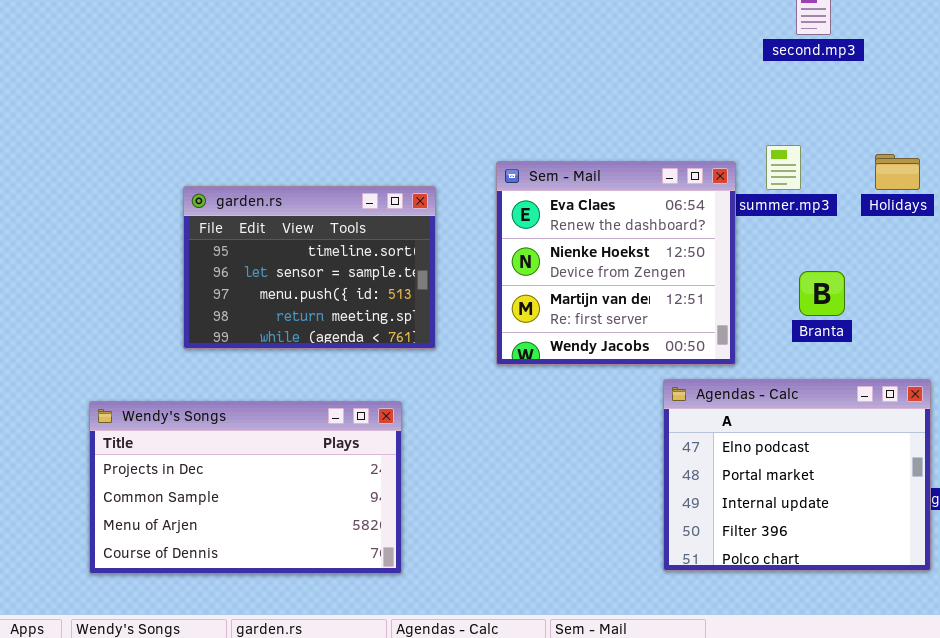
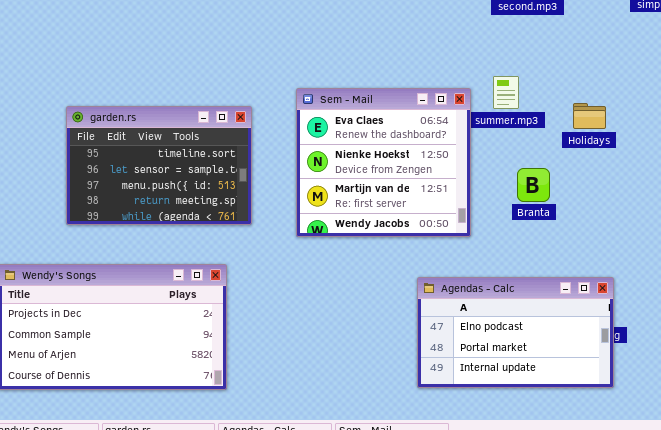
Holidays: [875,154,920,190] -> [573,103,606,129], moved
Agendas - Calc: [663,379,931,571] -> [417,277,614,388], resized

